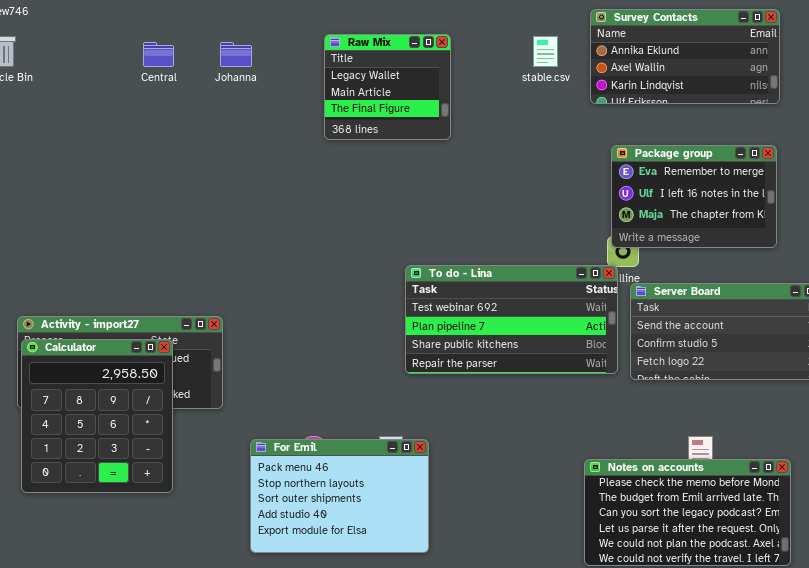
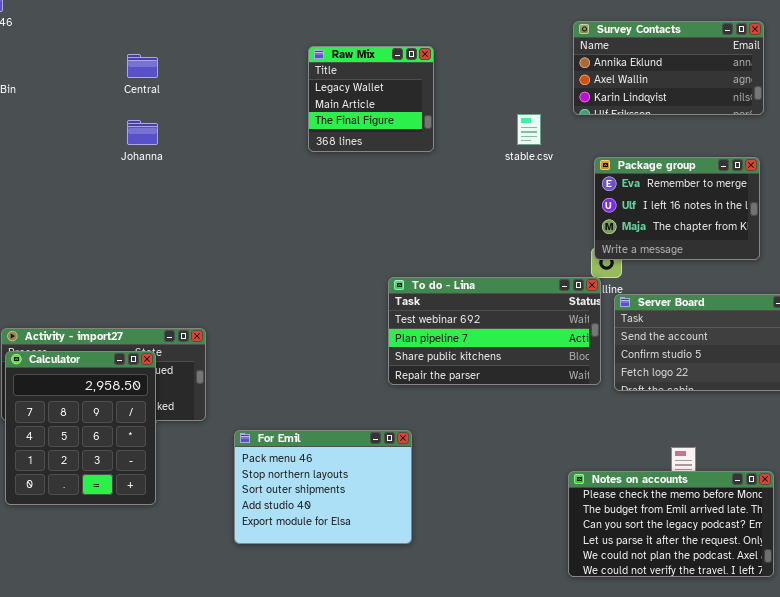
stable.csv: [533,36,558,67] -> [517,114,541,145], moved
Johanna: [220,42,252,67] -> [127,120,158,145], moved
For Emil: [250,439,429,553] -> [234,430,412,544], moved

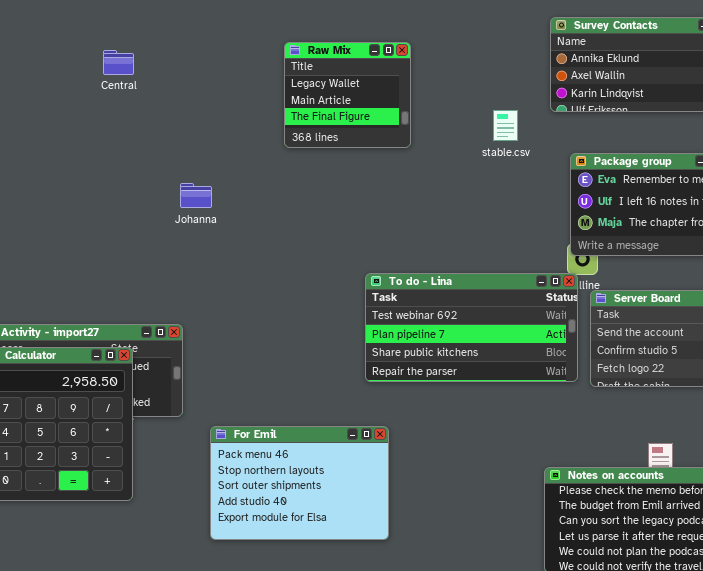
Johanna: [127,120,158,145] -> [180,183,212,208], moved

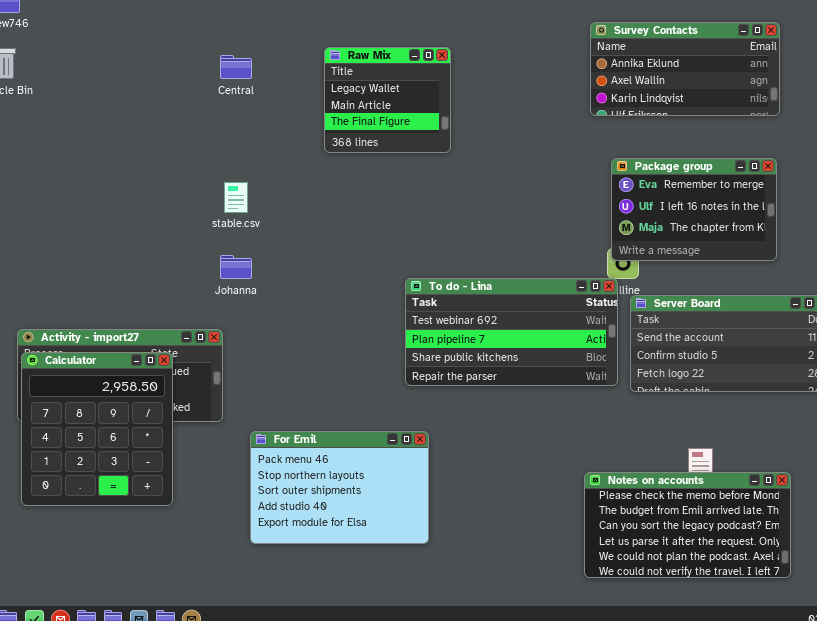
Central: [103,50,134,75] -> [220,55,252,79], moved
stable.csv: [493,110,518,141] -> [224,182,248,213], moved
Johanna: [180,183,212,208] -> [220,255,252,279], moved

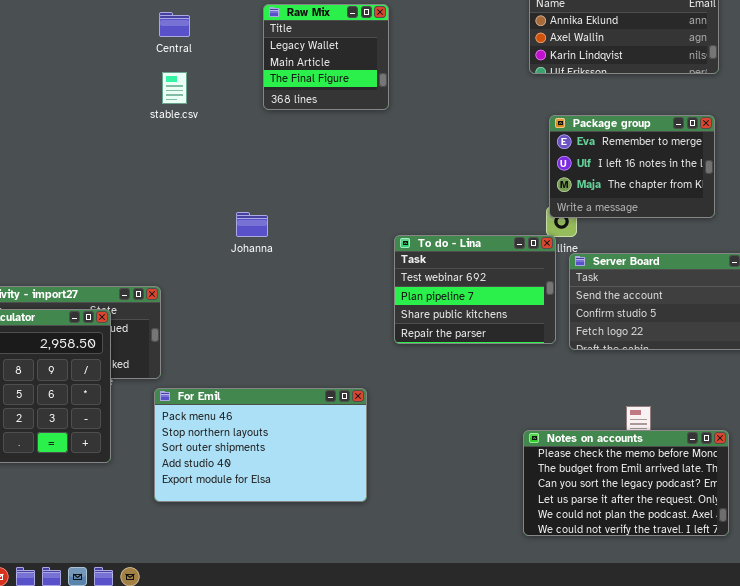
stable.csv: [224,182,248,213] -> [162,72,187,104], moved
Johanna: [220,255,252,279] -> [236,212,268,237], moved
To do - Lina: [405,278,618,386] -> [394,235,556,344], resized
For Emil: [250,431,429,544] -> [154,388,367,502], resized

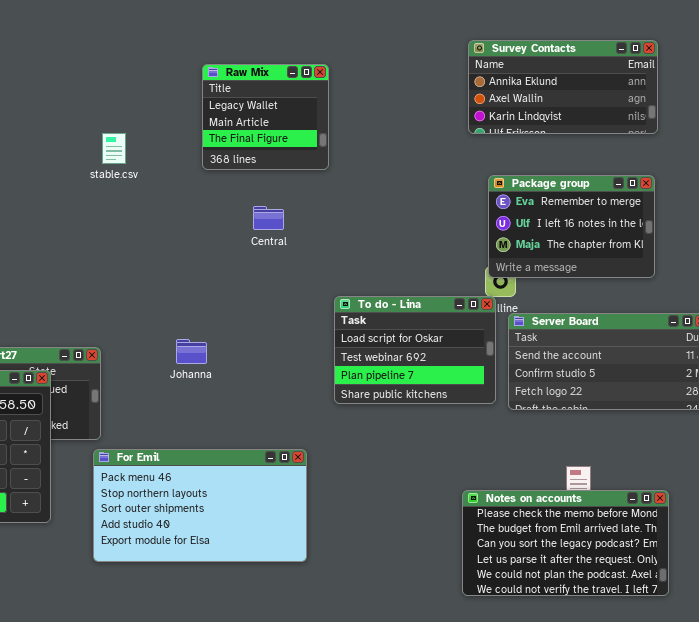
Central: [159,12,190,37] -> [253,206,284,230], moved
Johanna: [236,212,268,237] -> [176,339,207,364], moved
To do - Lina: [394,235,556,344] -> [334,296,496,404], scrolled up 1 row

